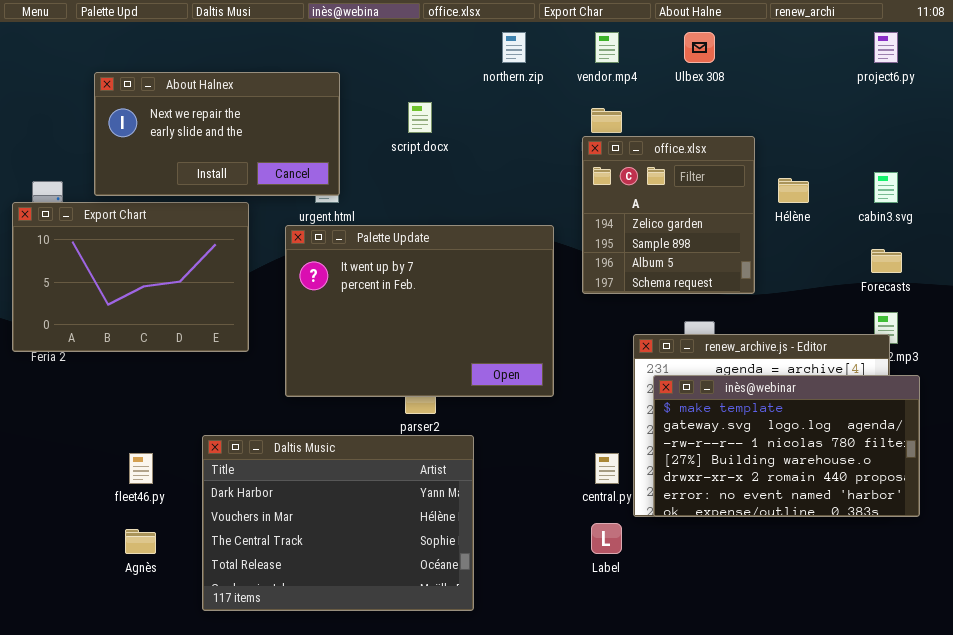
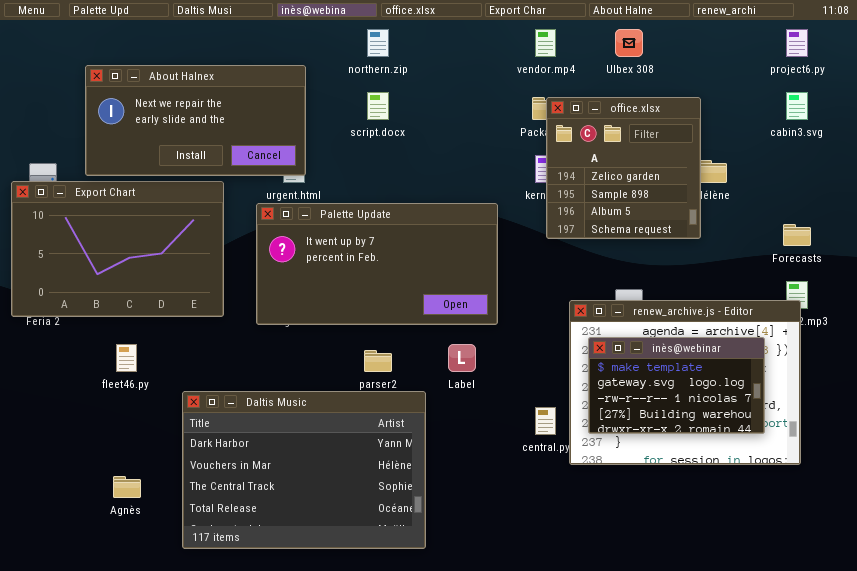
northern.zip: [502,32,526,63] -> [367,29,389,57], moved
office.xlsx: [582,136,755,294] -> [546,97,701,239], moved
cabin3.svg: [874,172,898,203] -> [786,92,808,120], moved
Palette Update: [285,225,554,397] -> [256,203,498,325], resized
inès@webinar: [653,375,920,517] -> [588,337,765,434], resized
fleet46.py: [129,453,153,484] -> [116,344,137,372], moved
Label: [591,523,622,554] -> [448,344,476,372], moved

